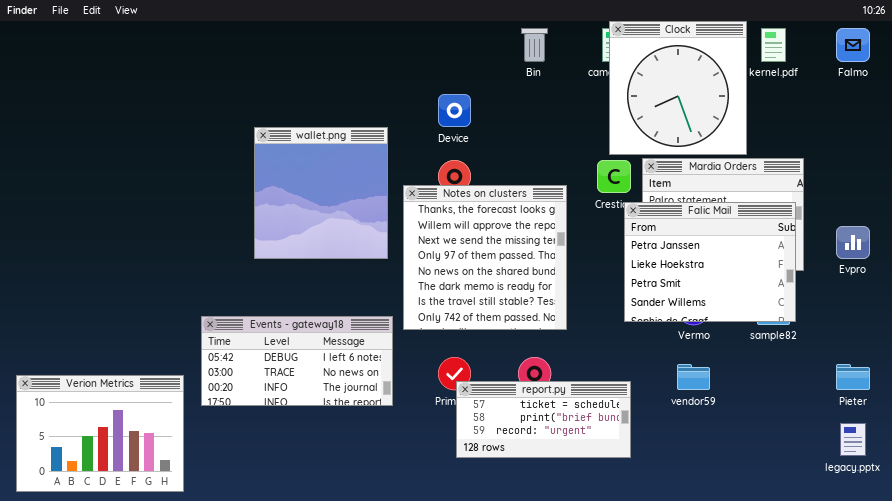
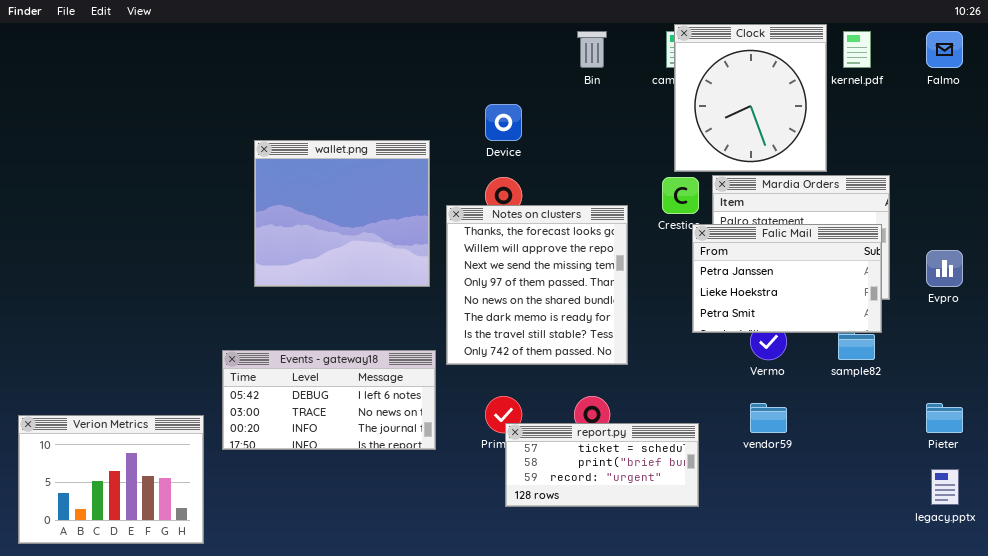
wallet.png: [254,127,388,259] -> [254,140,430,287], resized
Falic Mail: [624,202,796,322] -> [692,224,882,333], resized

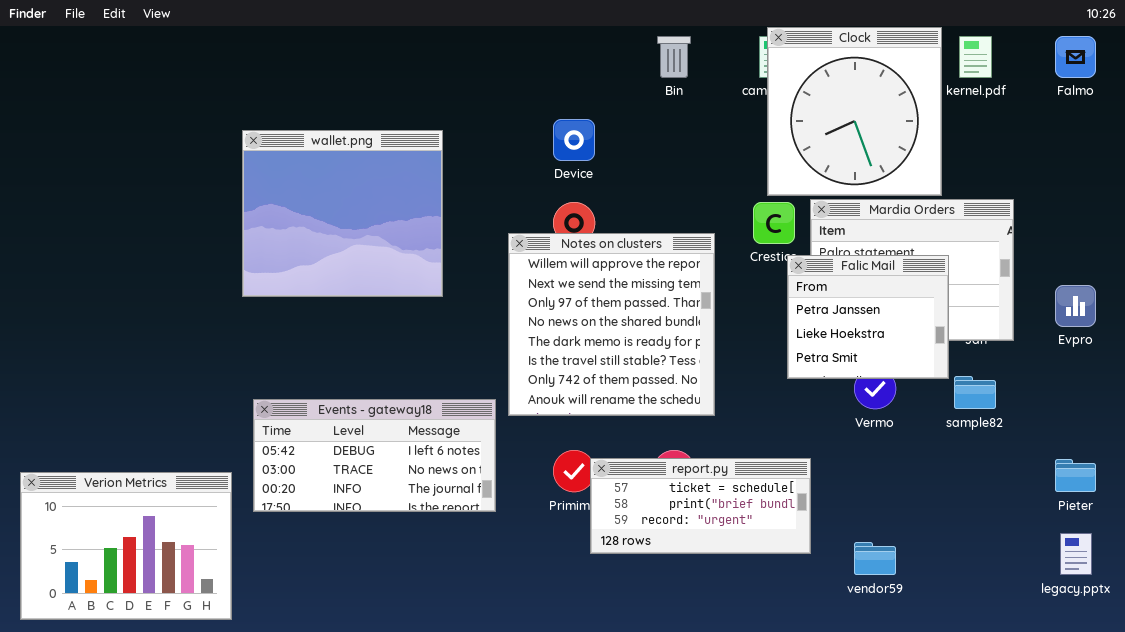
wallet.png: [254,140,430,287] -> [242,130,443,297], moved
Notes on clusters: [446,205,628,365] -> [508,233,715,416], scrolled down 1 row
Falic Mail: [692,224,882,333] -> [787,255,949,379], resized
vendor59: [750,403,787,433] -> [854,542,896,575], moved
report.py: [505,423,699,507] -> [590,458,811,554], moved

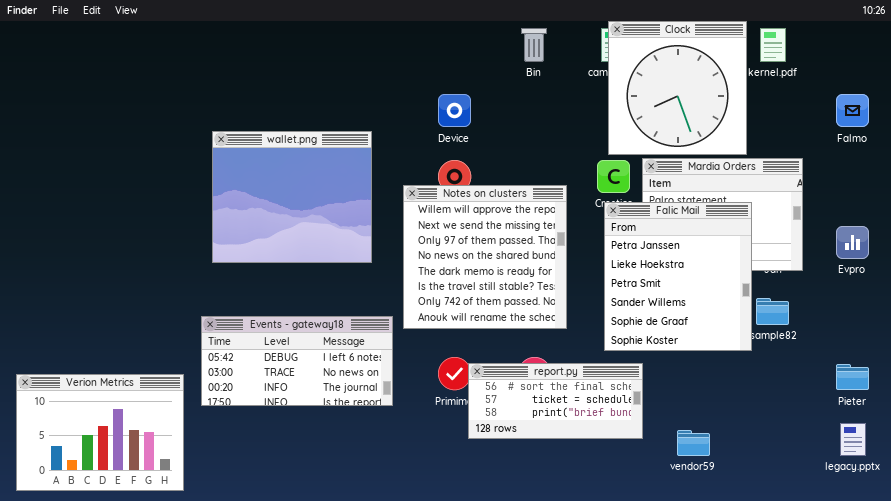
Falmo: [1055,36,1096,78] -> [836,94,869,127], moved
wallet.png: [242,130,443,297] -> [212,131,372,263], moved
Falic Mail: [787,255,949,379] -> [604,202,752,351], resized
report.py: [590,458,811,554] -> [468,363,643,439], scrolled up 1 row

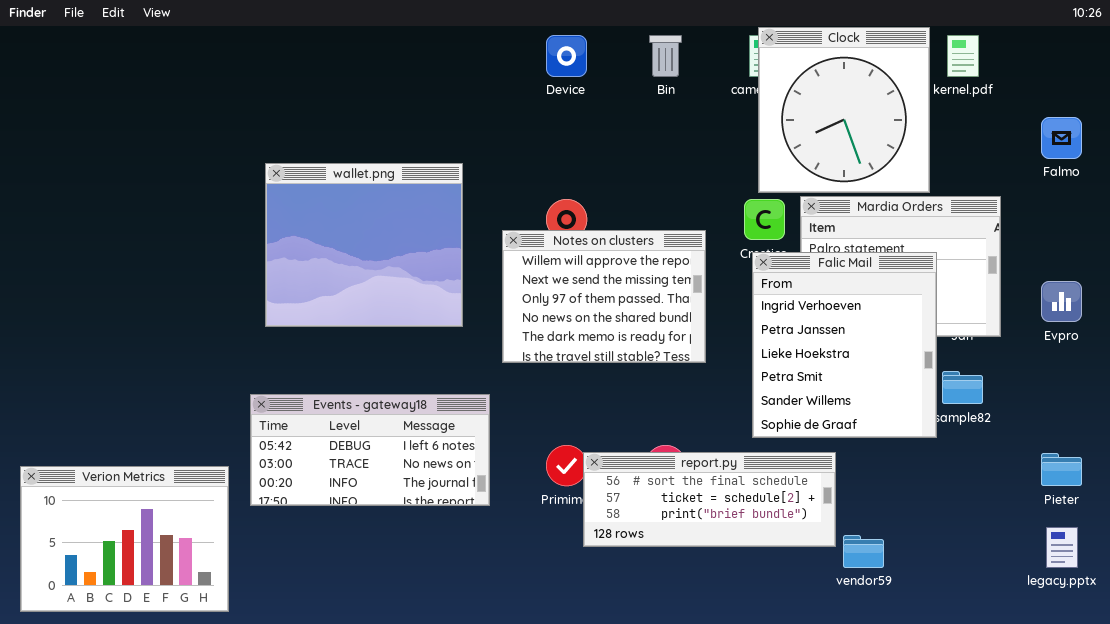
Device: [438,94,471,127] -> [546,35,587,77], moved
Notes on clusters: [403,185,567,329] -> [502,230,706,363], resized
Falic Mail: [604,202,752,351] -> [752,252,937,438], scrolled up 1 row
report.py: [468,363,643,439] -> [583,452,836,547], resized

